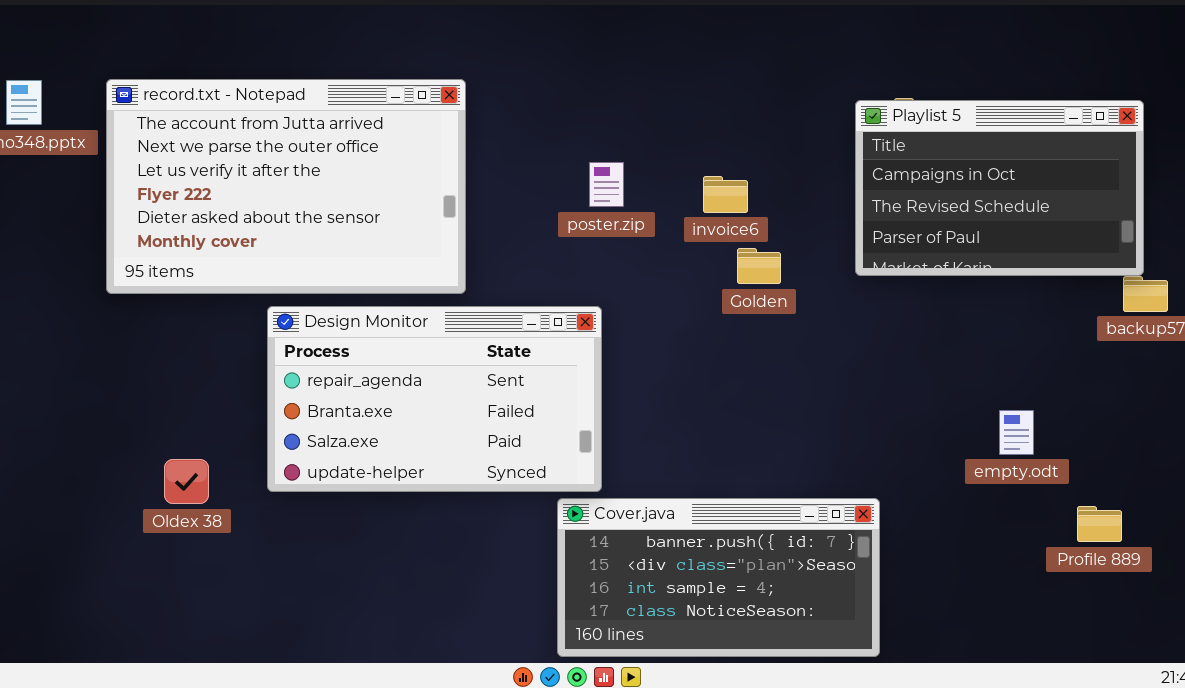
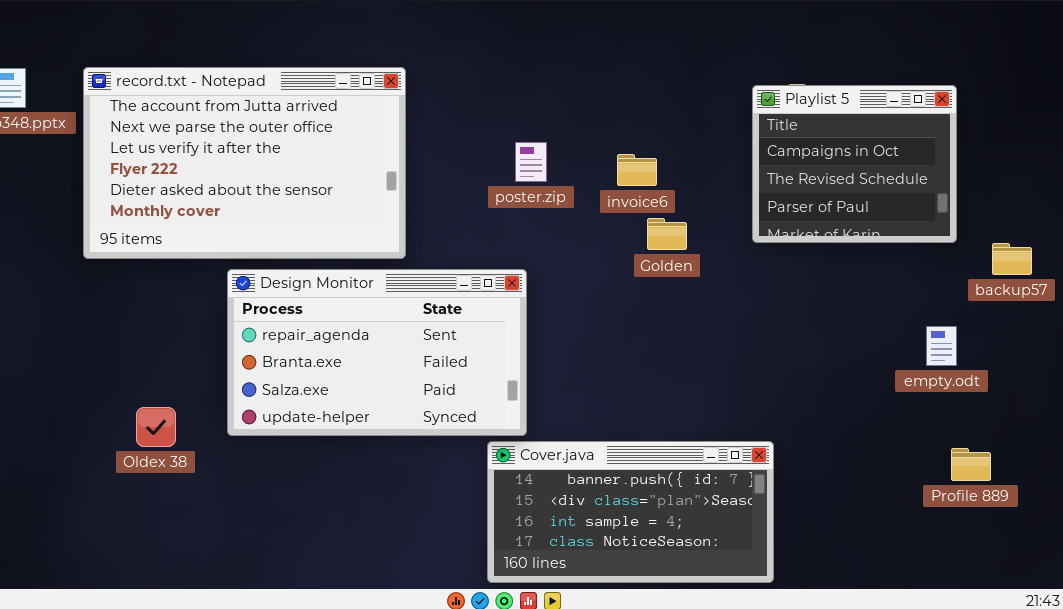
Playlist 5: [855,100,1144,276] -> [752,85,957,243], resized
empty.odt: [999,410,1034,455] -> [926,326,957,366], moved

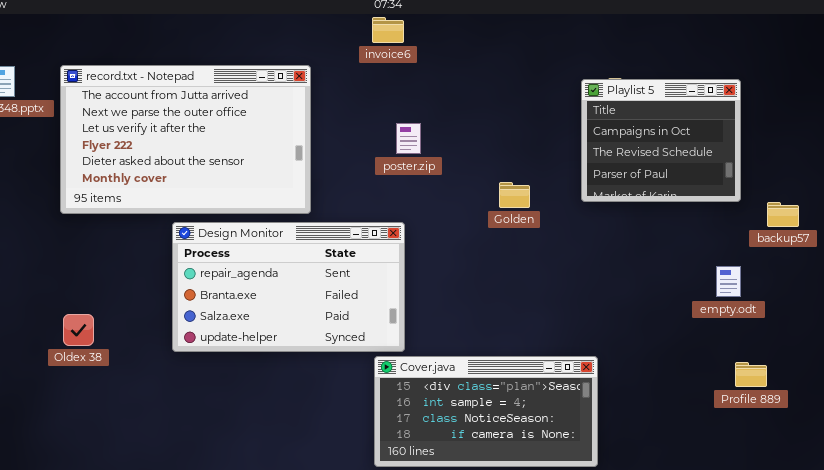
invoice6: [617,154,657,186] -> [372,17,404,43], moved
Oldex 38: [136,407,176,447] -> [63,314,94,346], moved
Cover.java: [487,441,774,583] -> [374,356,598,467], scrolled down 1 row

